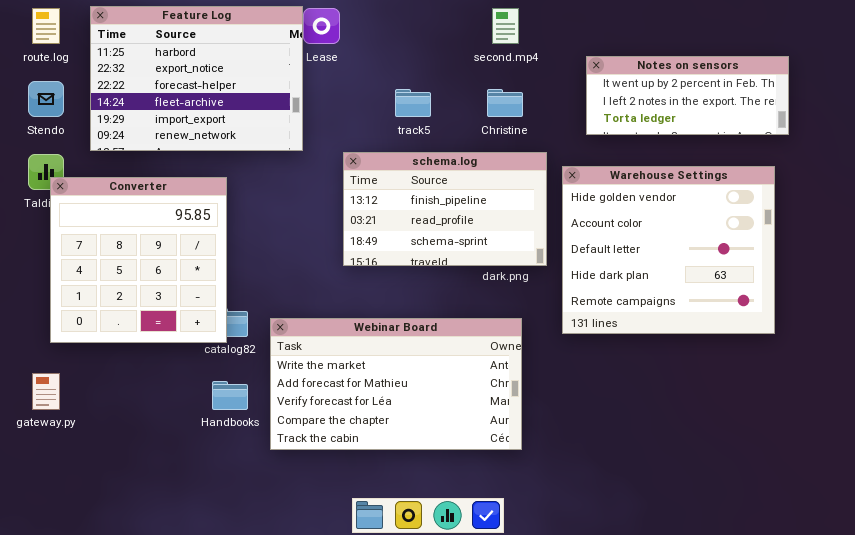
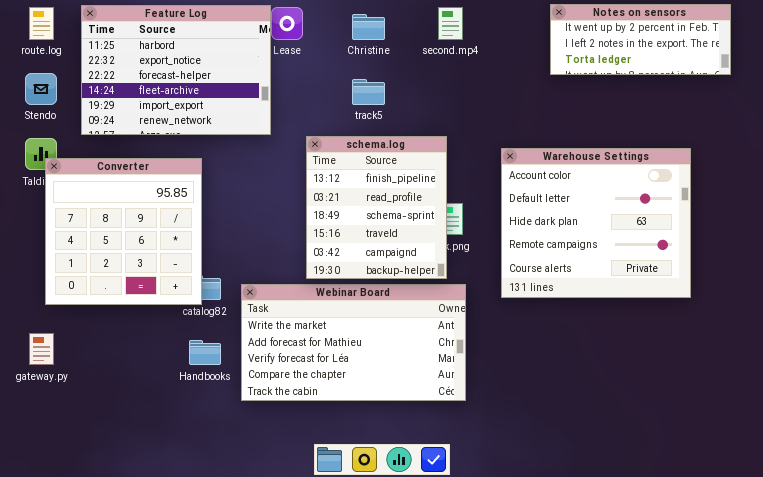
Notes on sensors: [586,56,789,135] -> [550,4,731,75], moved
Christine: [487,89,523,117] -> [352,14,385,40], moved
schema.log: [343,152,547,266] -> [306,136,447,279], resized
Warehouse Settings: [562,166,775,334] -> [501,148,691,298], scrolled down 1 row

